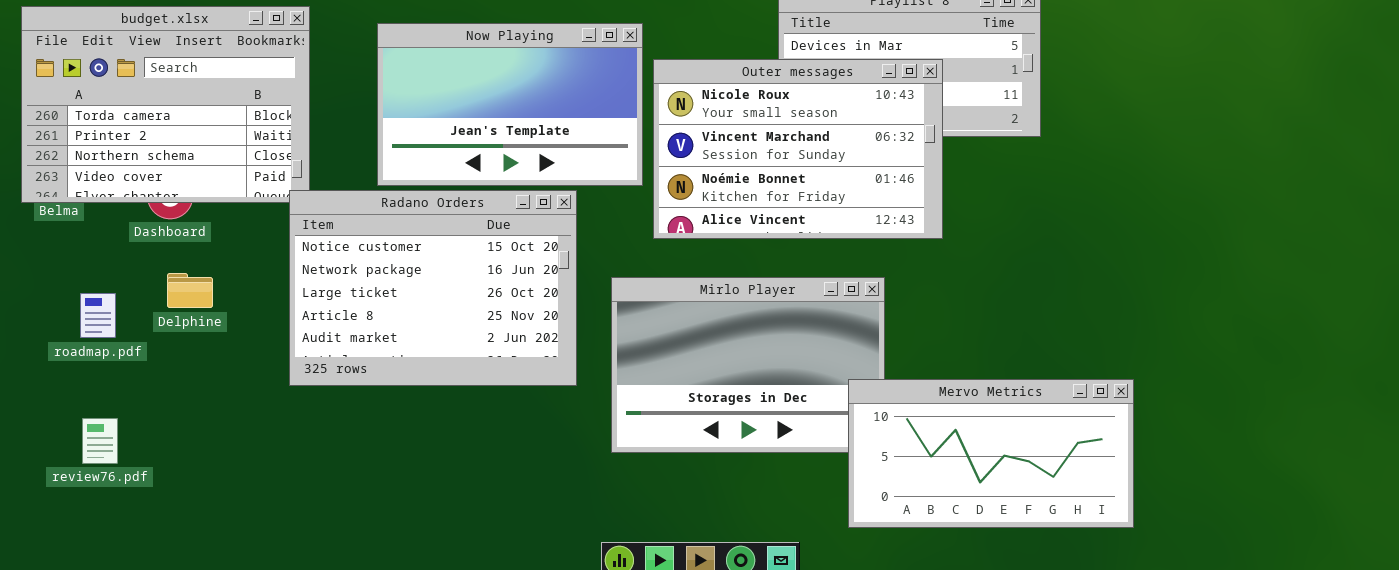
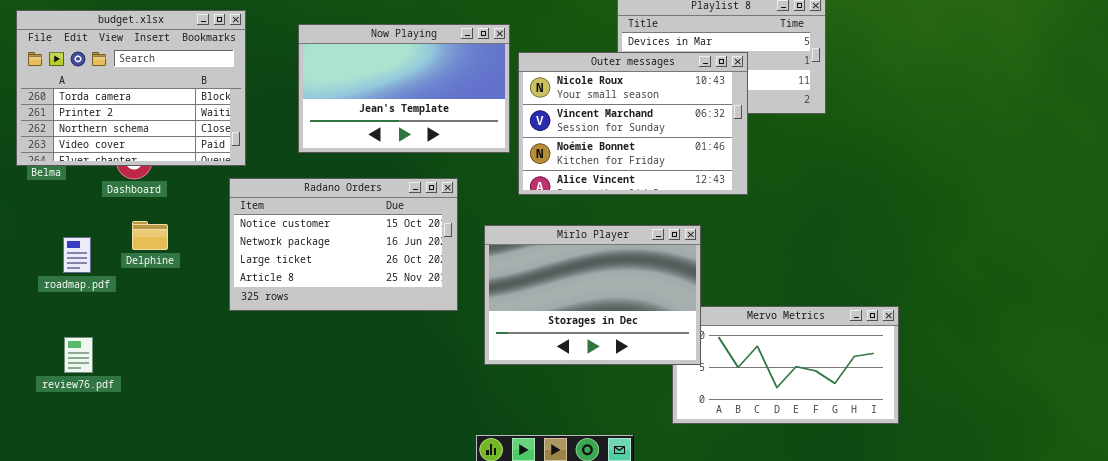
Radano Orders: [289,190,577,386] -> [229,178,458,311], resized
Mirlo Player: [611,277,885,453] -> [484,225,701,365], raised

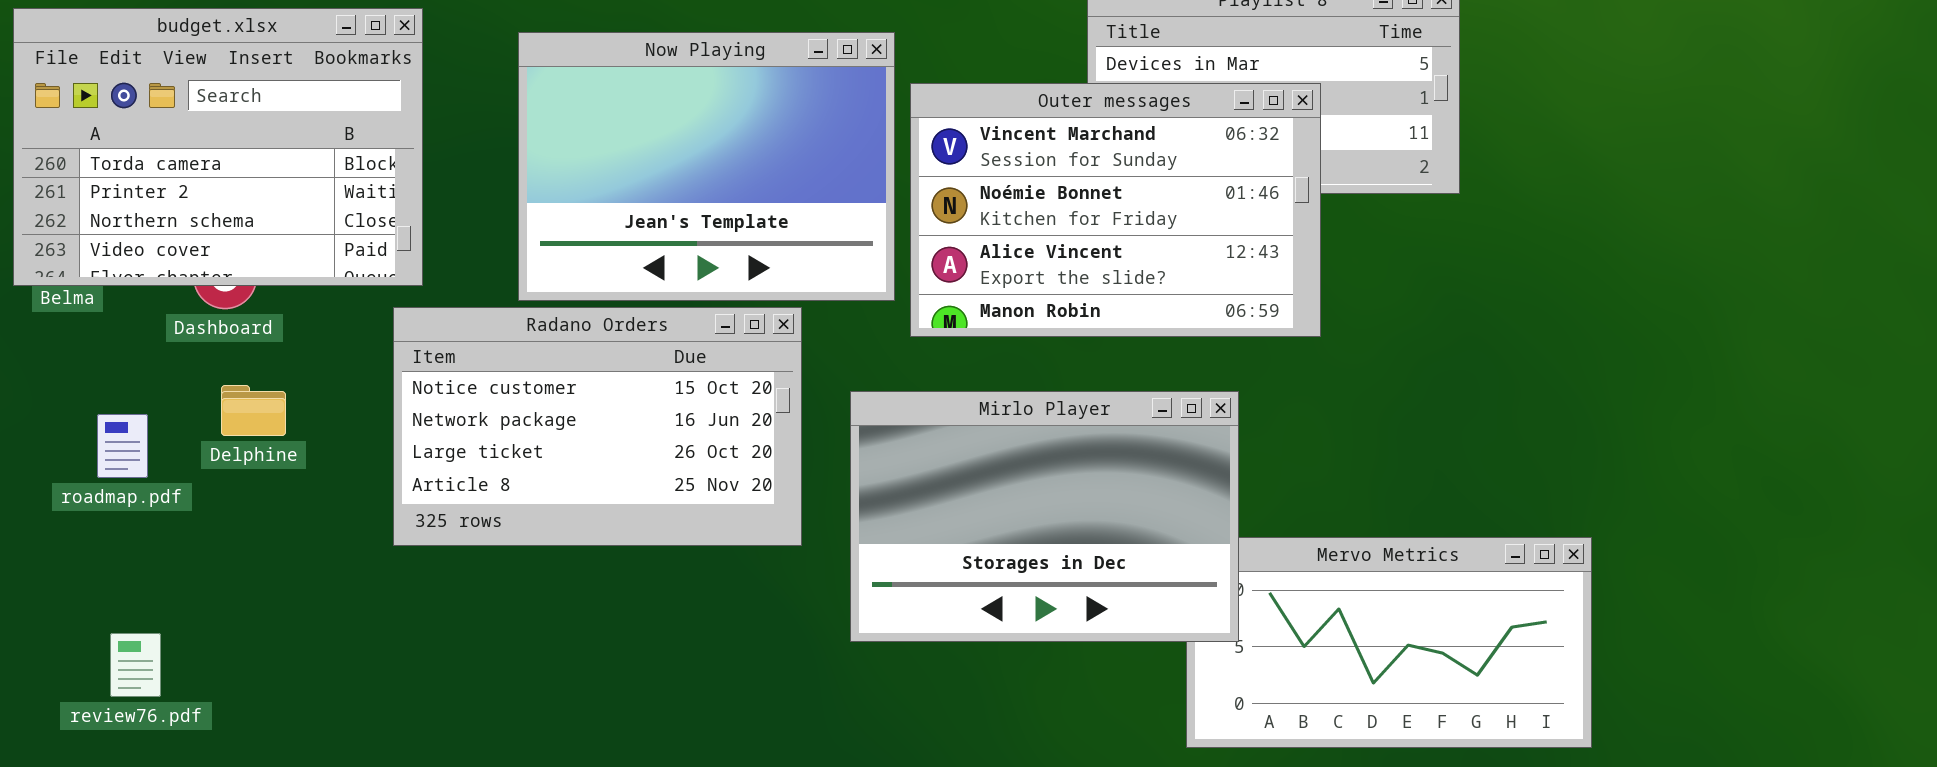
Now Playing: [298,24,510,153] -> [518,32,895,301], resized
Outer messages: [518,52,748,195] -> [910,83,1321,337], scrolled down 1 row
review76.pdf: [64,337,93,373] -> [110,633,161,697], moved

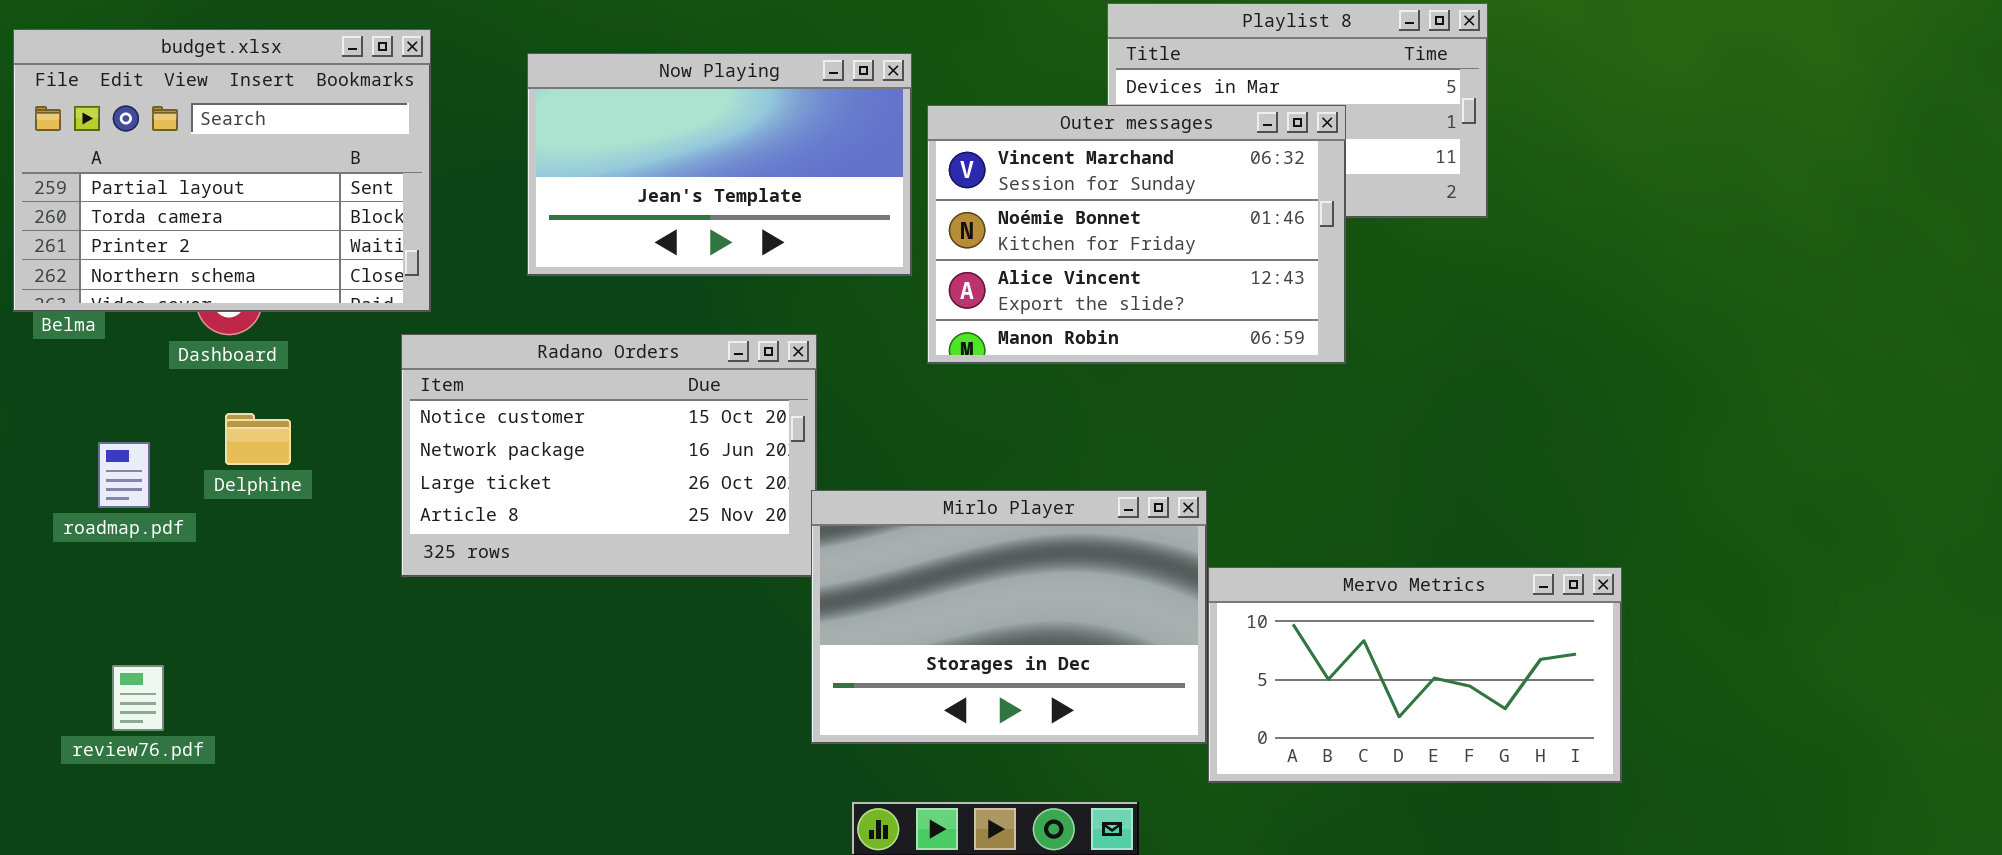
budget.xlsx: [13,8,423,286] -> [13,29,431,312], scrolled up 1 row
Now Playing: [518,32,895,301] -> [527,53,912,276], resized
Mirlo Player: [850,391,1239,642] -> [811,490,1207,744], moved

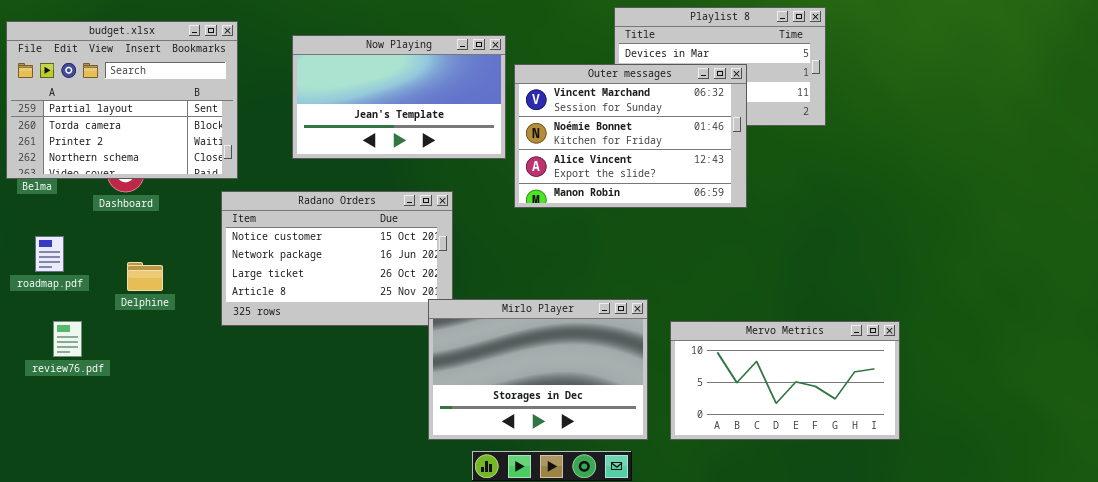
Delphine: [225,413,291,465] -> [127,262,163,291], moved
roadmap.pdf: [98,442,150,508] -> [35,236,64,272], moved
Mirlo Player: [811,490,1207,744] -> [428,299,648,440], moved
review76.pdf: [112,665,164,731] -> [53,321,82,357], moved

